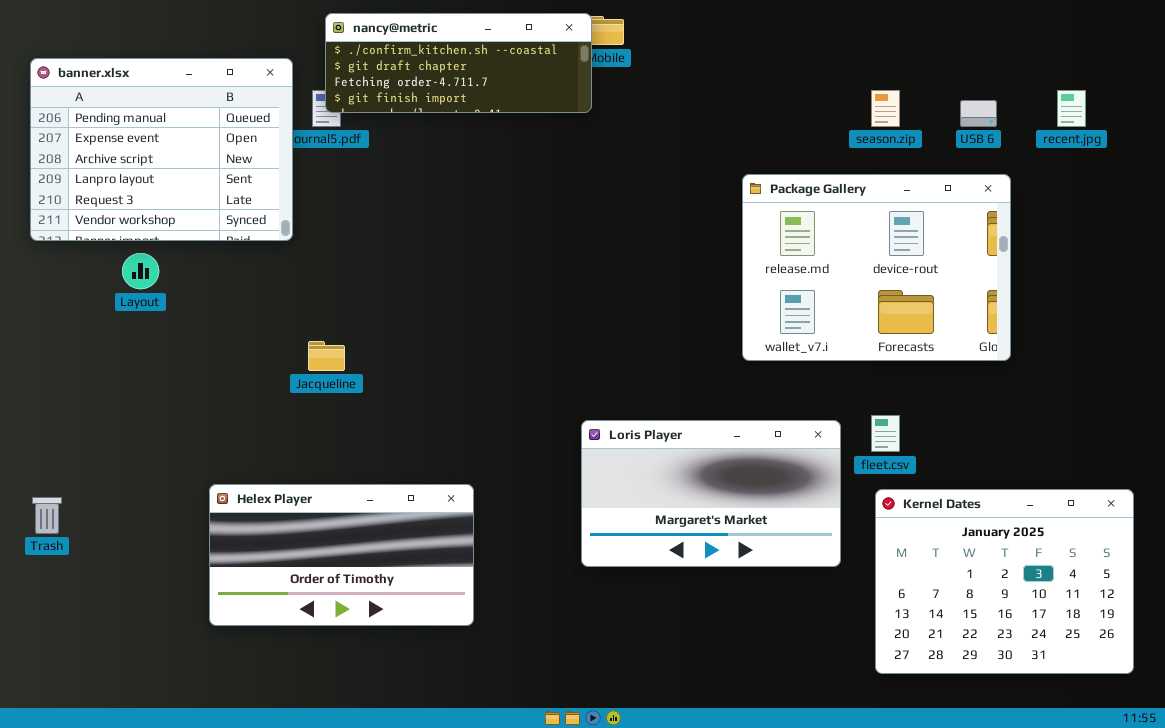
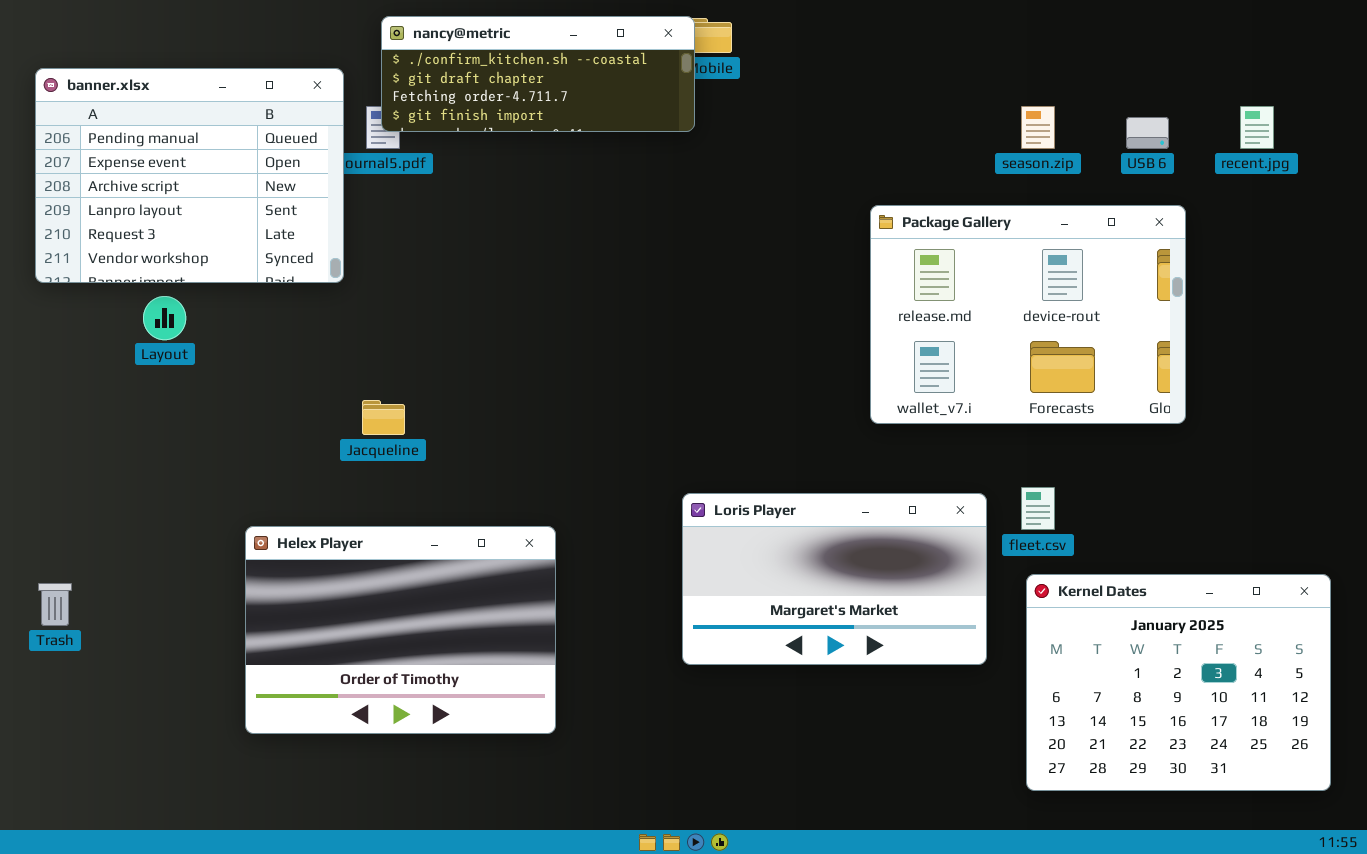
Helex Player: [209,484,474,626] -> [245,526,556,734], resized

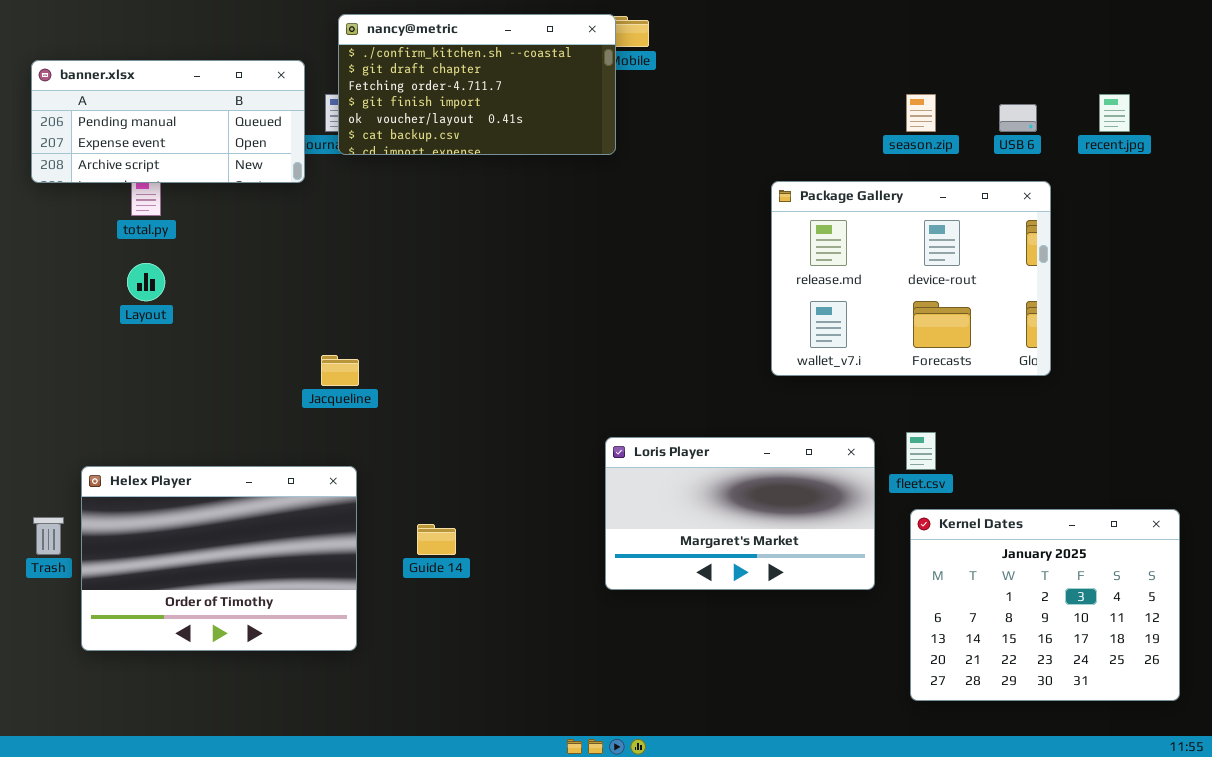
nancy@metric: [381,16,695,132] -> [338,14,616,155], resized
banner.xlsx: [35,68,344,283] -> [31,60,305,183], resized
Helex Player: [245,526,556,734] -> [81,466,357,651], moved

